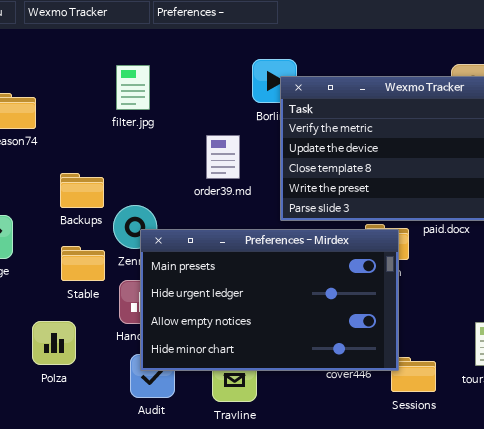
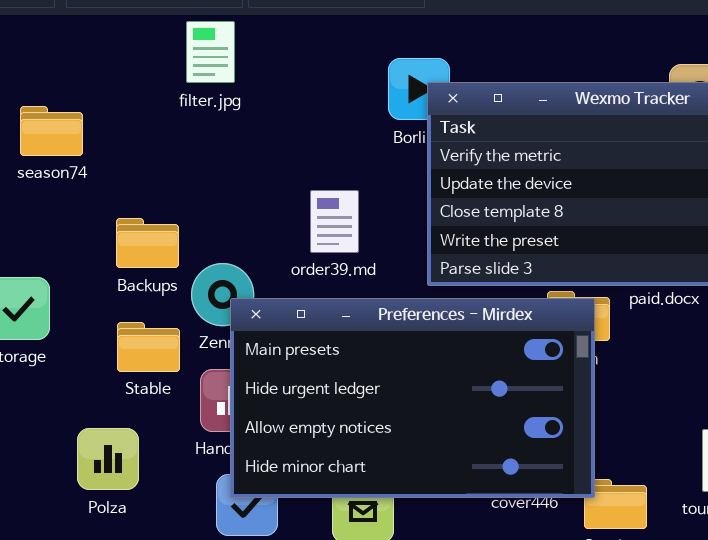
filter.jpg: [116,65,150,110] -> [186,21,235,83], moved
order39.md: [206,135,240,179] -> [310,190,359,253], moved

